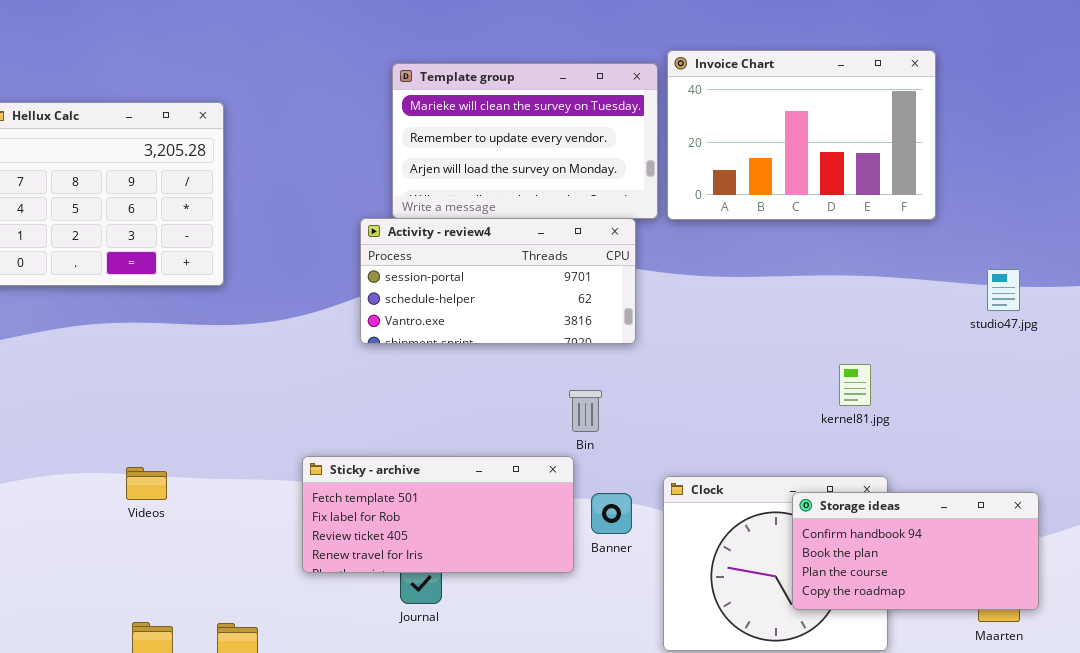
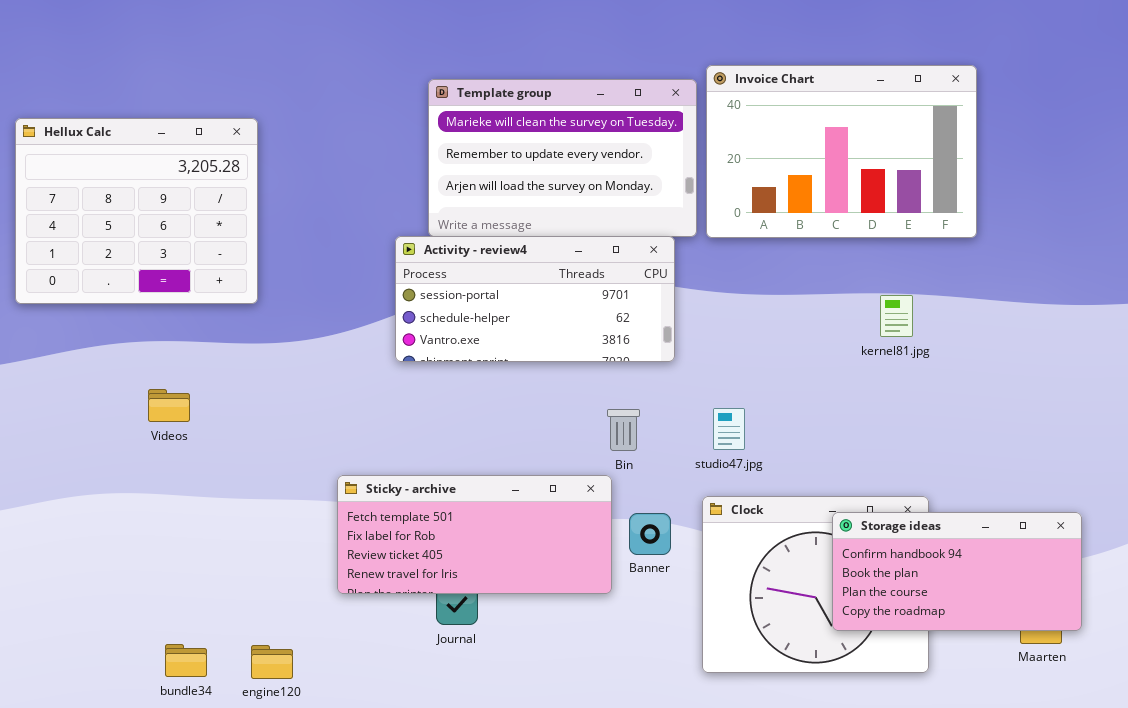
studio47.jpg: [987,269,1020,311] -> [713,408,745,450], moved
kernel81.jpg: [839,364,871,406] -> [880,295,913,337], moved
Videos: [126,467,167,500] -> [148,389,190,422], moved

